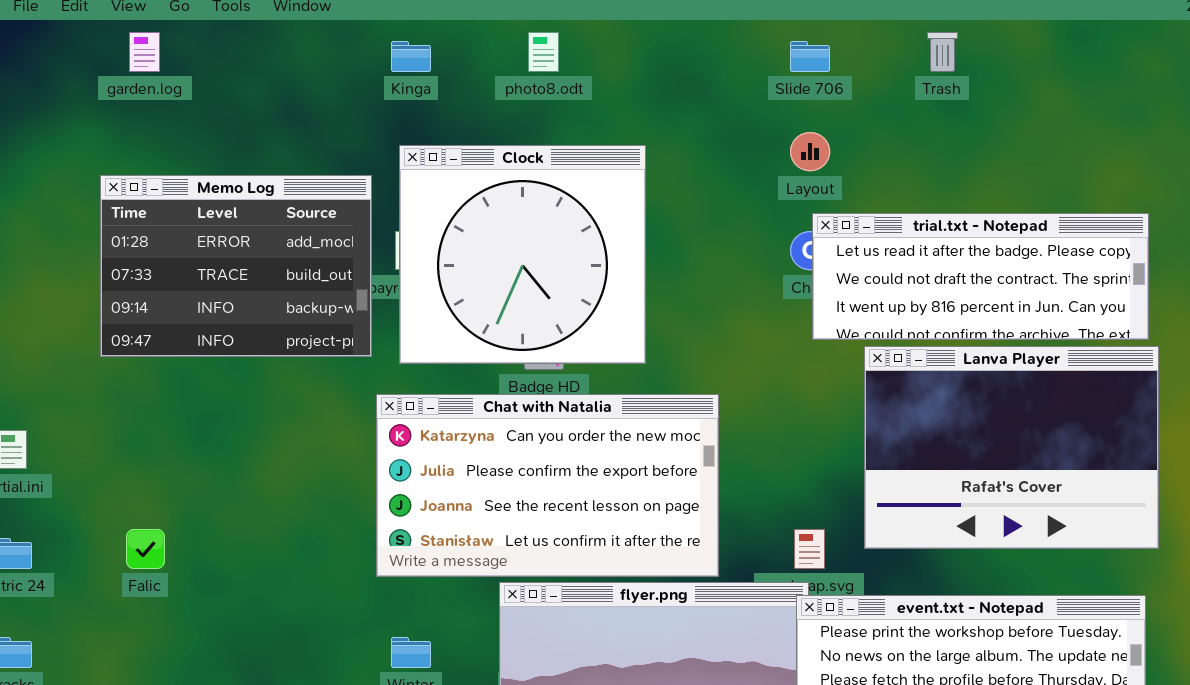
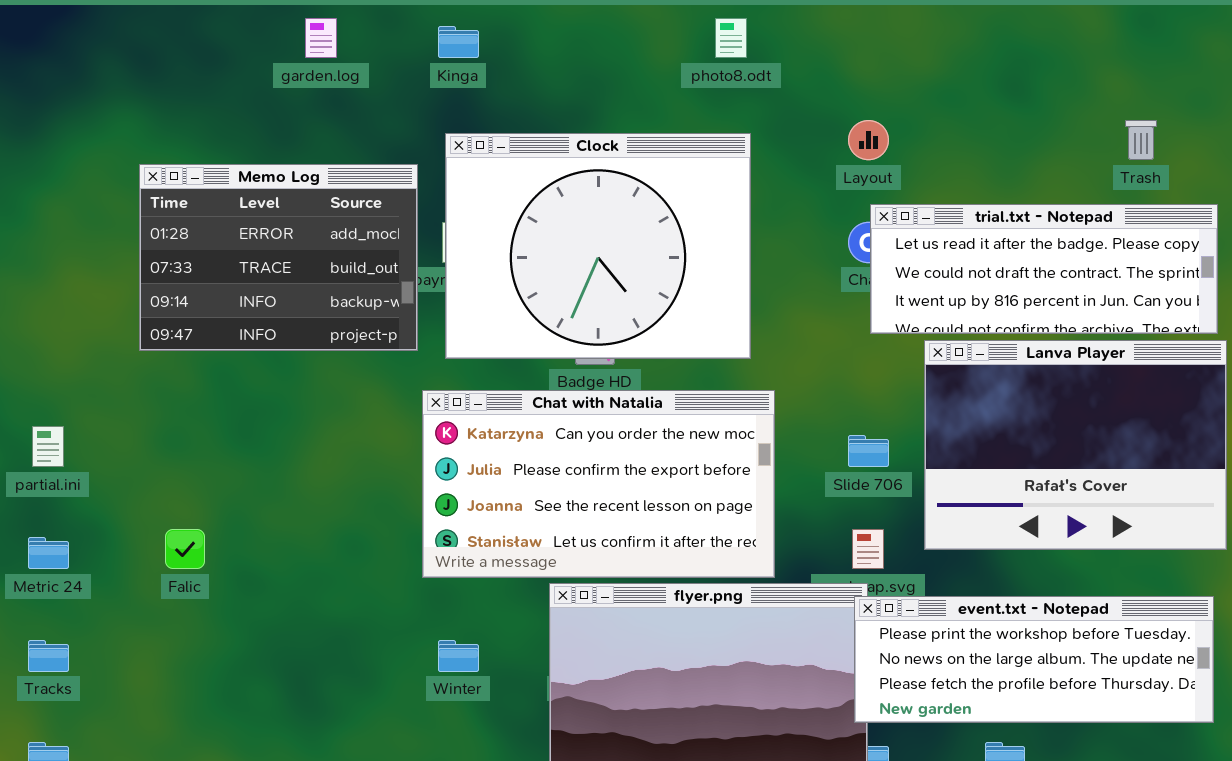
garden.log: [129,32,160,72] -> [305,18,337,58], moved
photo8.odt: [528,32,559,72] -> [715,18,747,58], moved
Trash: [927,32,958,72] -> [1125,120,1157,160], moved
Slide 706: [790,41,830,72] -> [848,435,889,467], moved
Clock: [399,145,646,364] -> [445,133,751,359], resized

